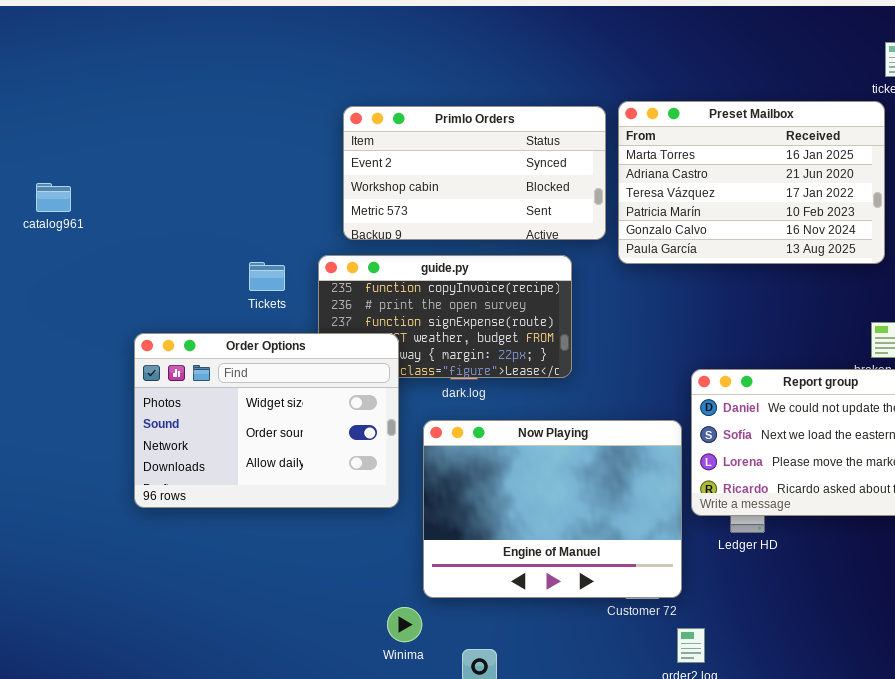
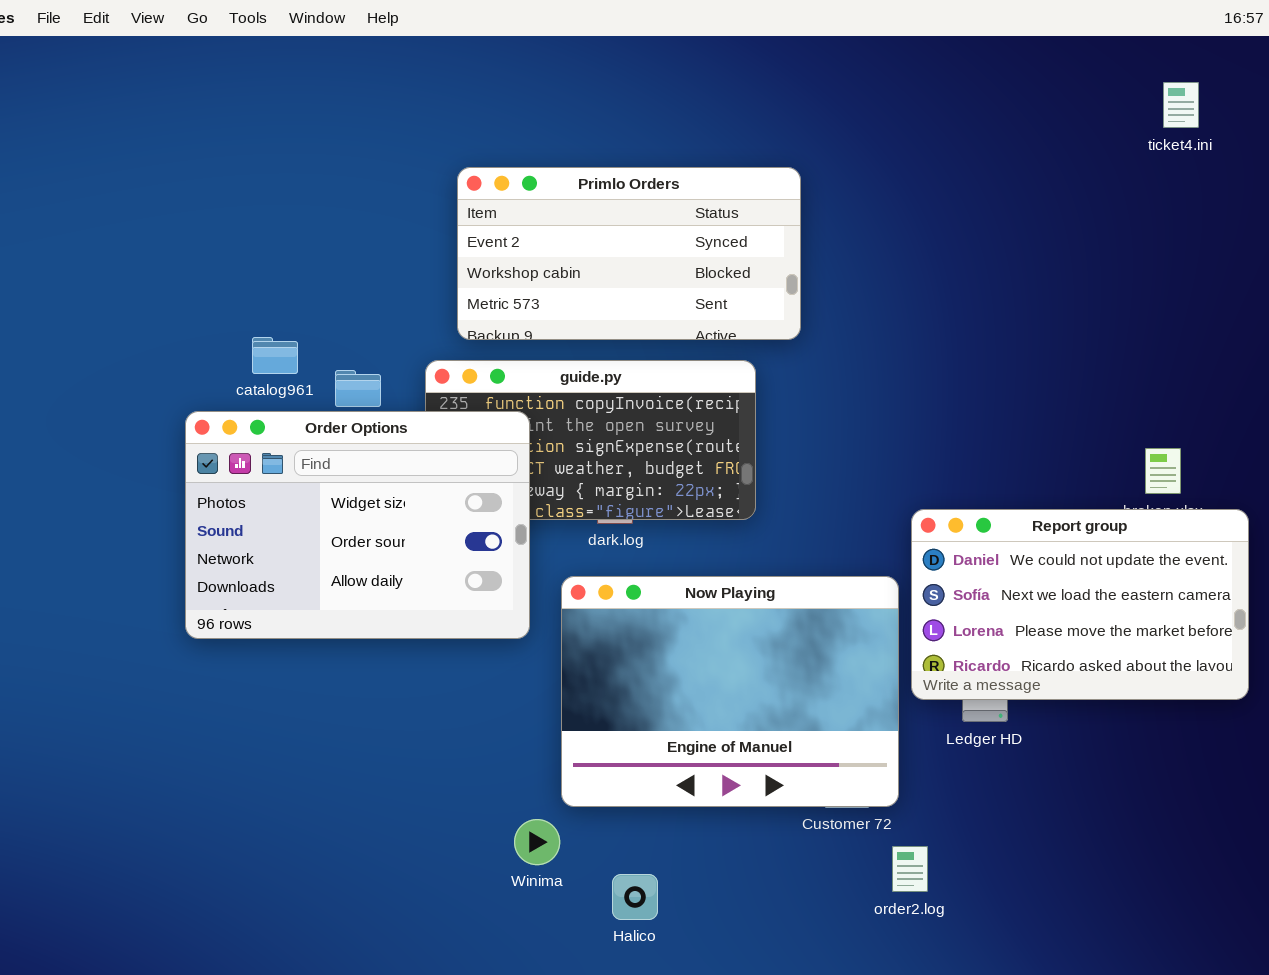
Preset Mailbox: [618,101,885,264] -> none, closed
catalog961: [36,183,71,212] -> [252,337,298,374], moved
Order Options: [134,333,399,508] -> [185,411,530,639], moved

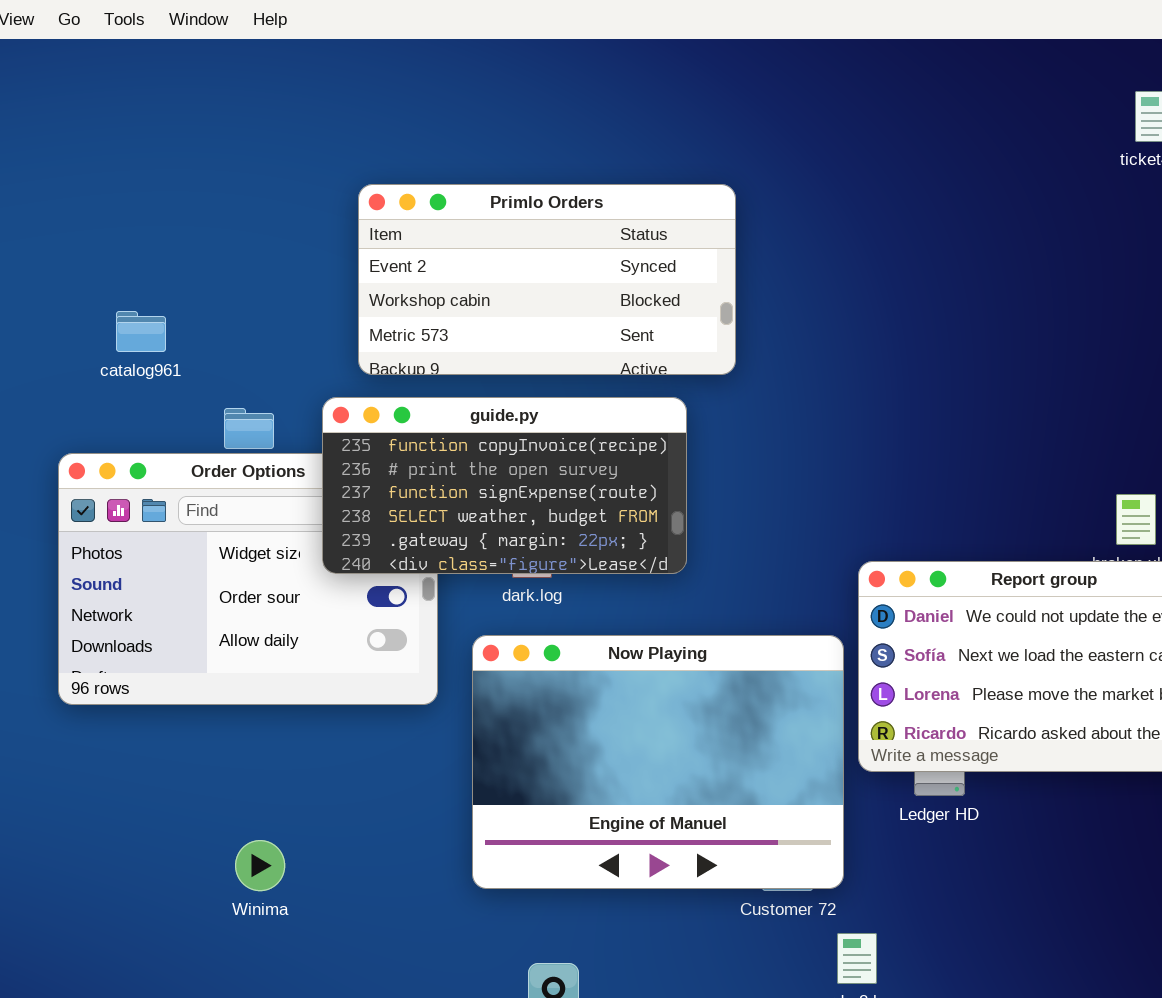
catalog961: [252,337,298,374] -> [116,311,166,352], moved
guide.py: [425,360,756,520] -> [322,397,687,574], raised
Winima: [514,819,560,865] -> [235,840,285,891], moved

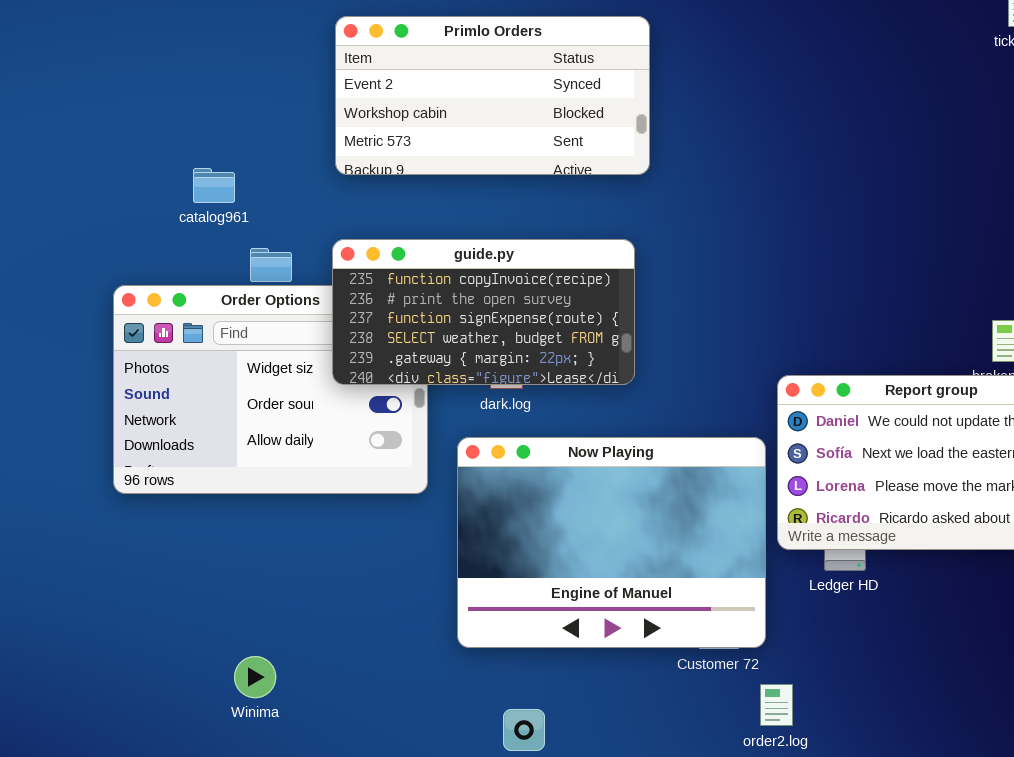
Primlo Orders: [358,184,736,375] -> [335,16,650,175], moved
catalog961: [116,311,166,352] -> [193,168,235,203], moved
Winima: [235,840,285,891] -> [234,656,276,698], moved

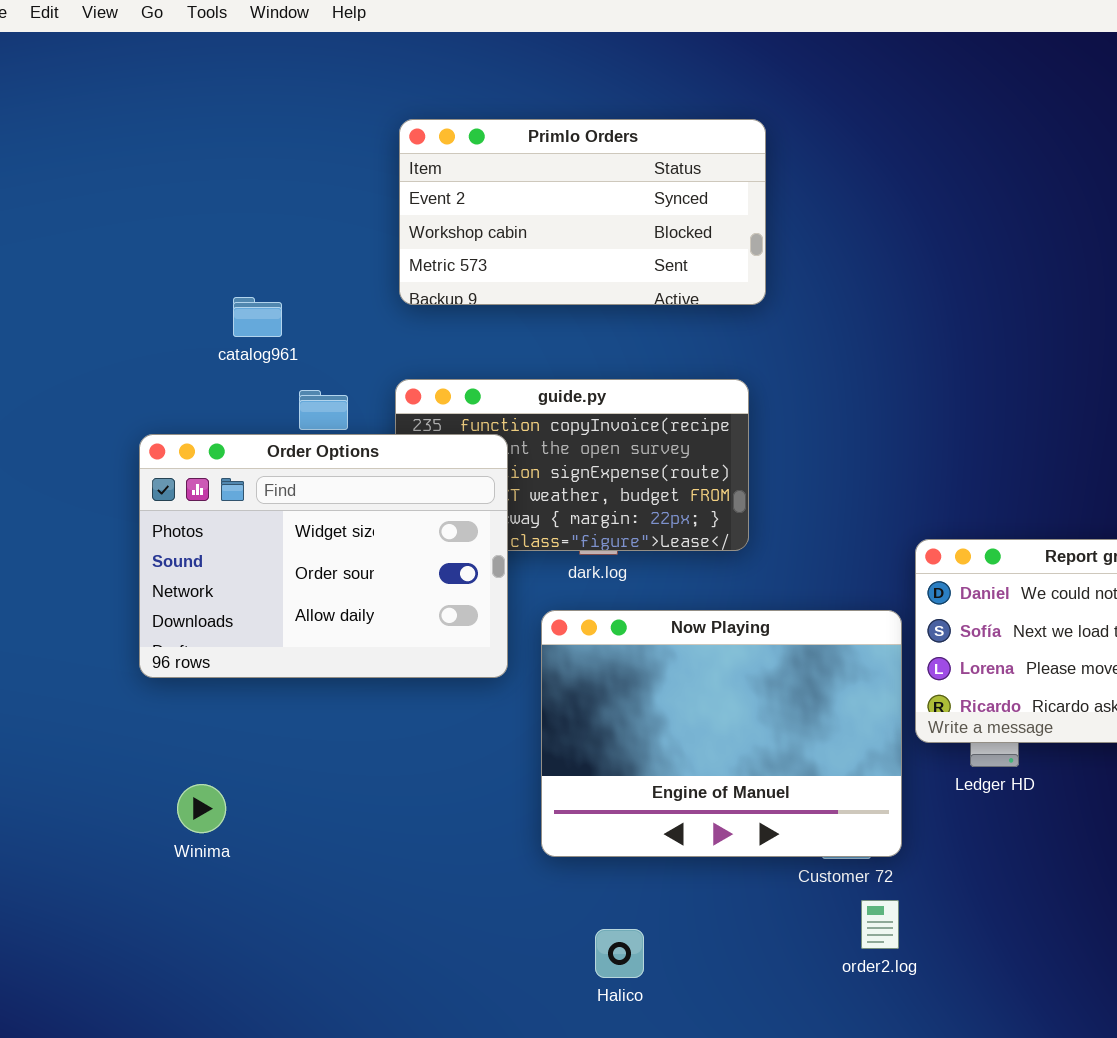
Order Options: [113,285,428,494] -> [139,434,508,678], raised
Winima: [234,656,276,698] -> [177,784,226,833], moved
order2.log: [760,684,793,726] -> [861,900,899,949], moved

